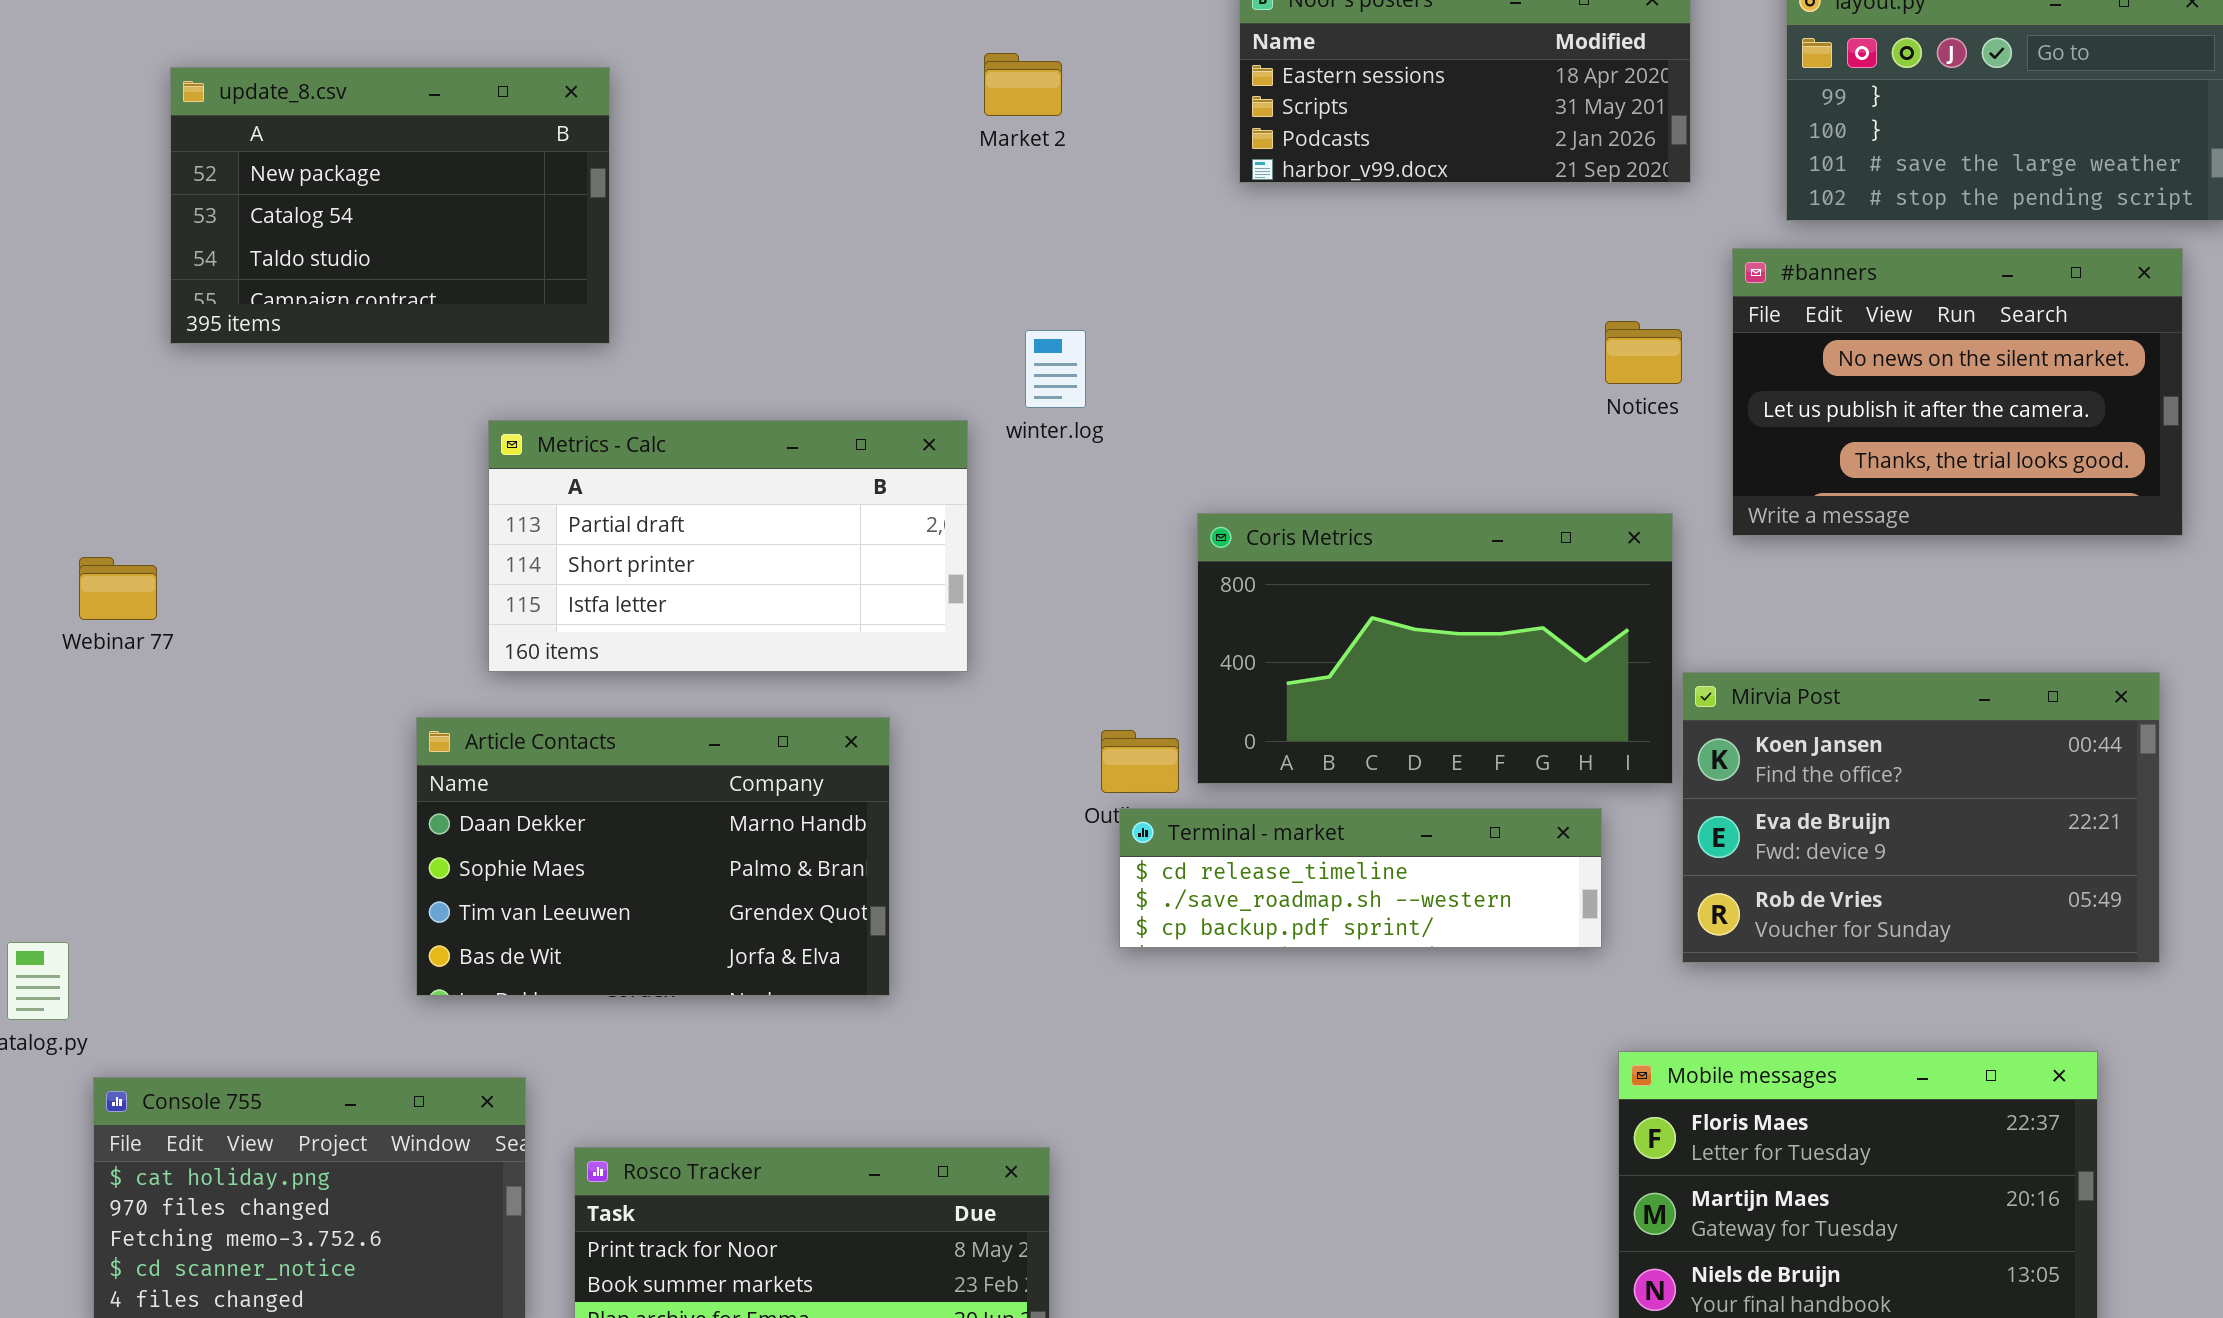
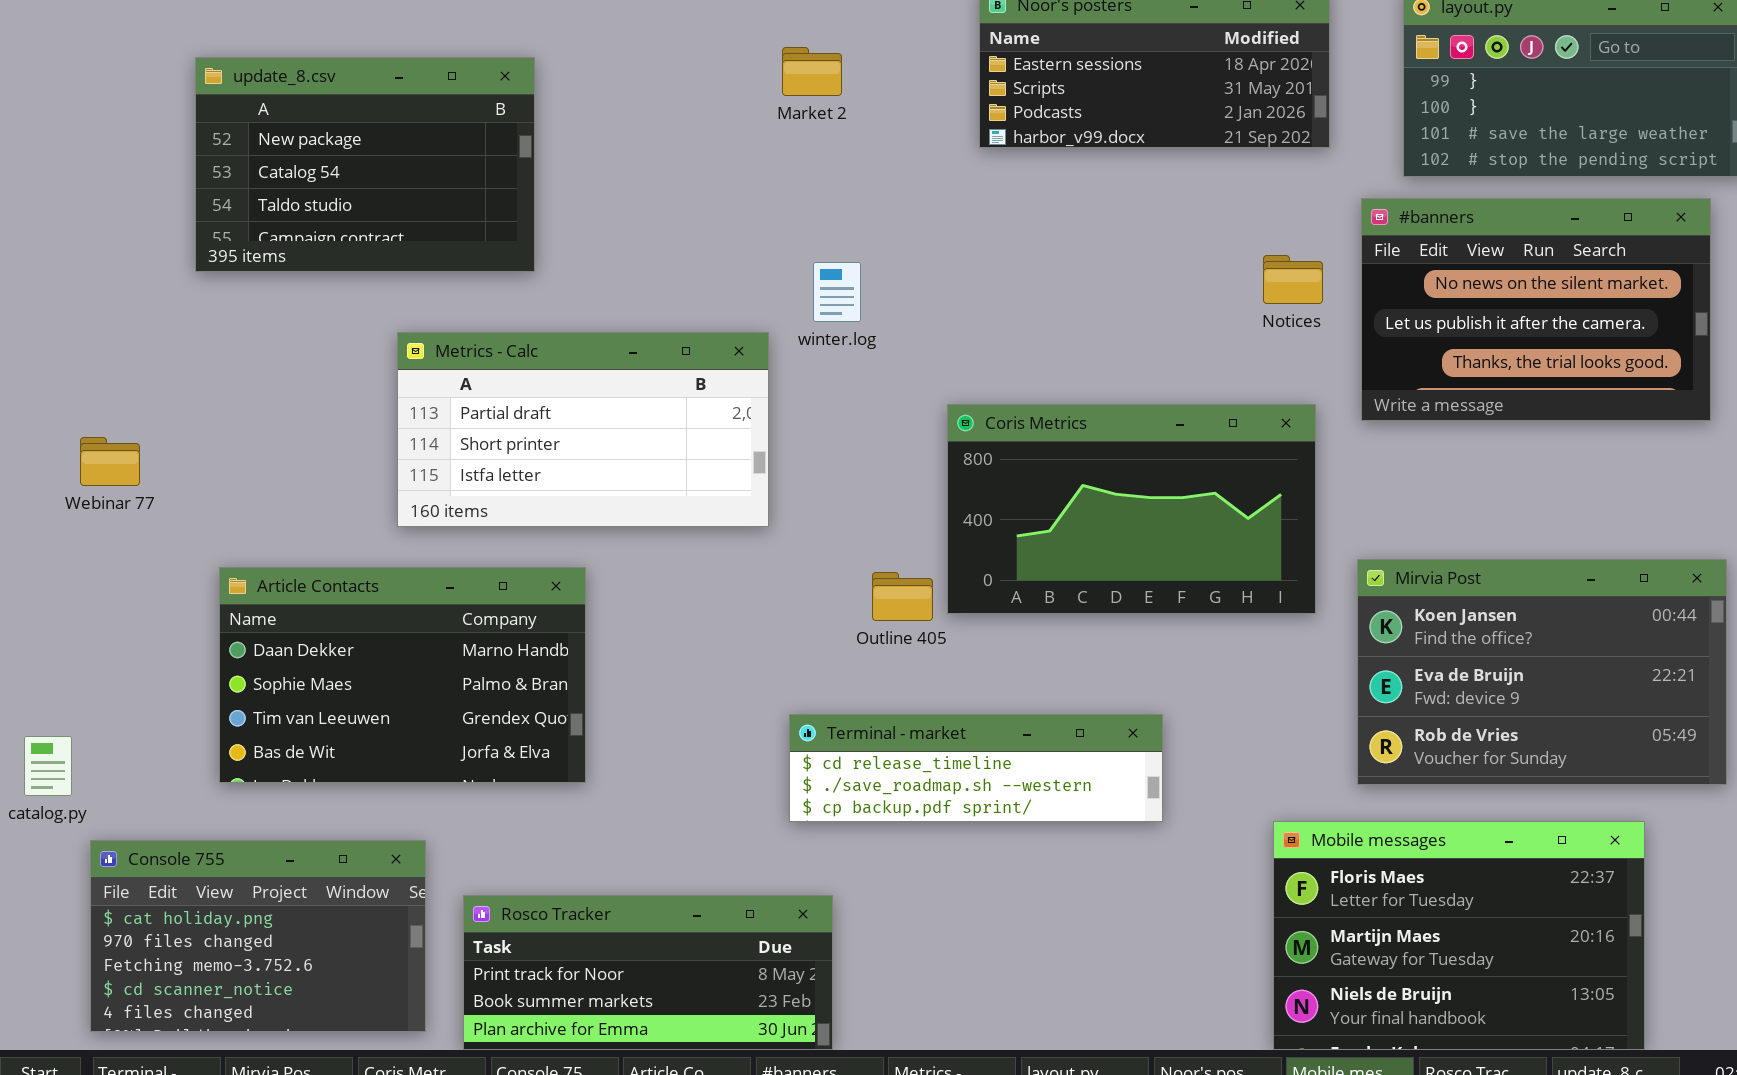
update_8.csv: [170,67,610,344] -> [195,57,535,272], moved
Mirvia Post: [1682,672,2160,963] -> [1357,559,1727,785], moved
Article Contacts: [416,717,890,996] -> [219,567,586,783], moved
Terminal - market: [1119,808,1602,948] -> [789,714,1163,822], moved

